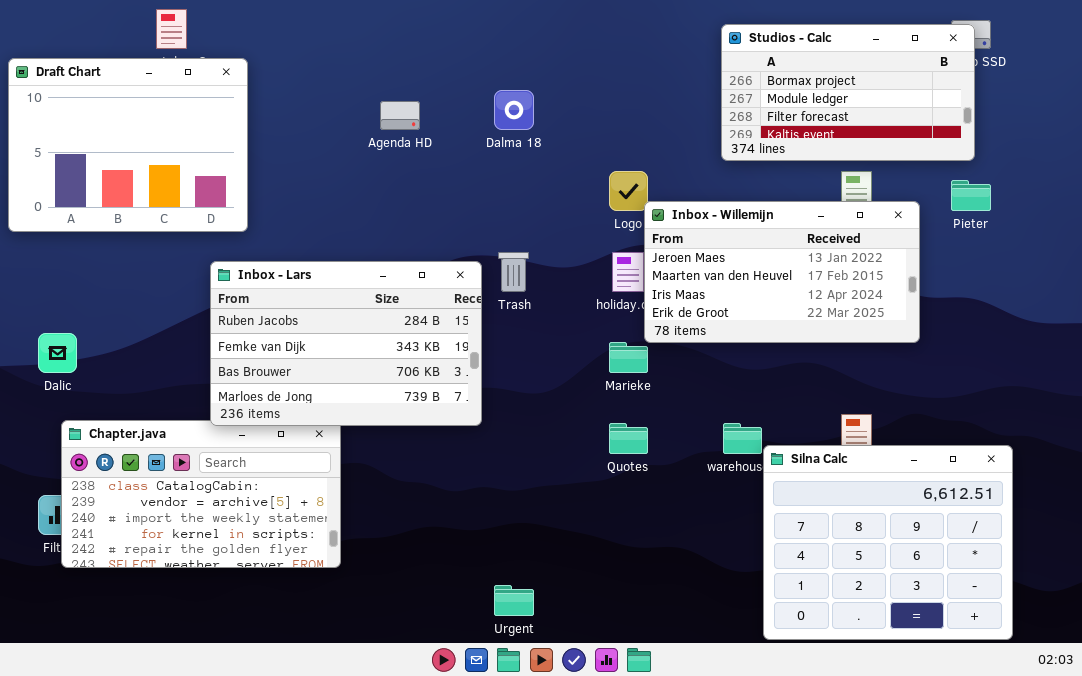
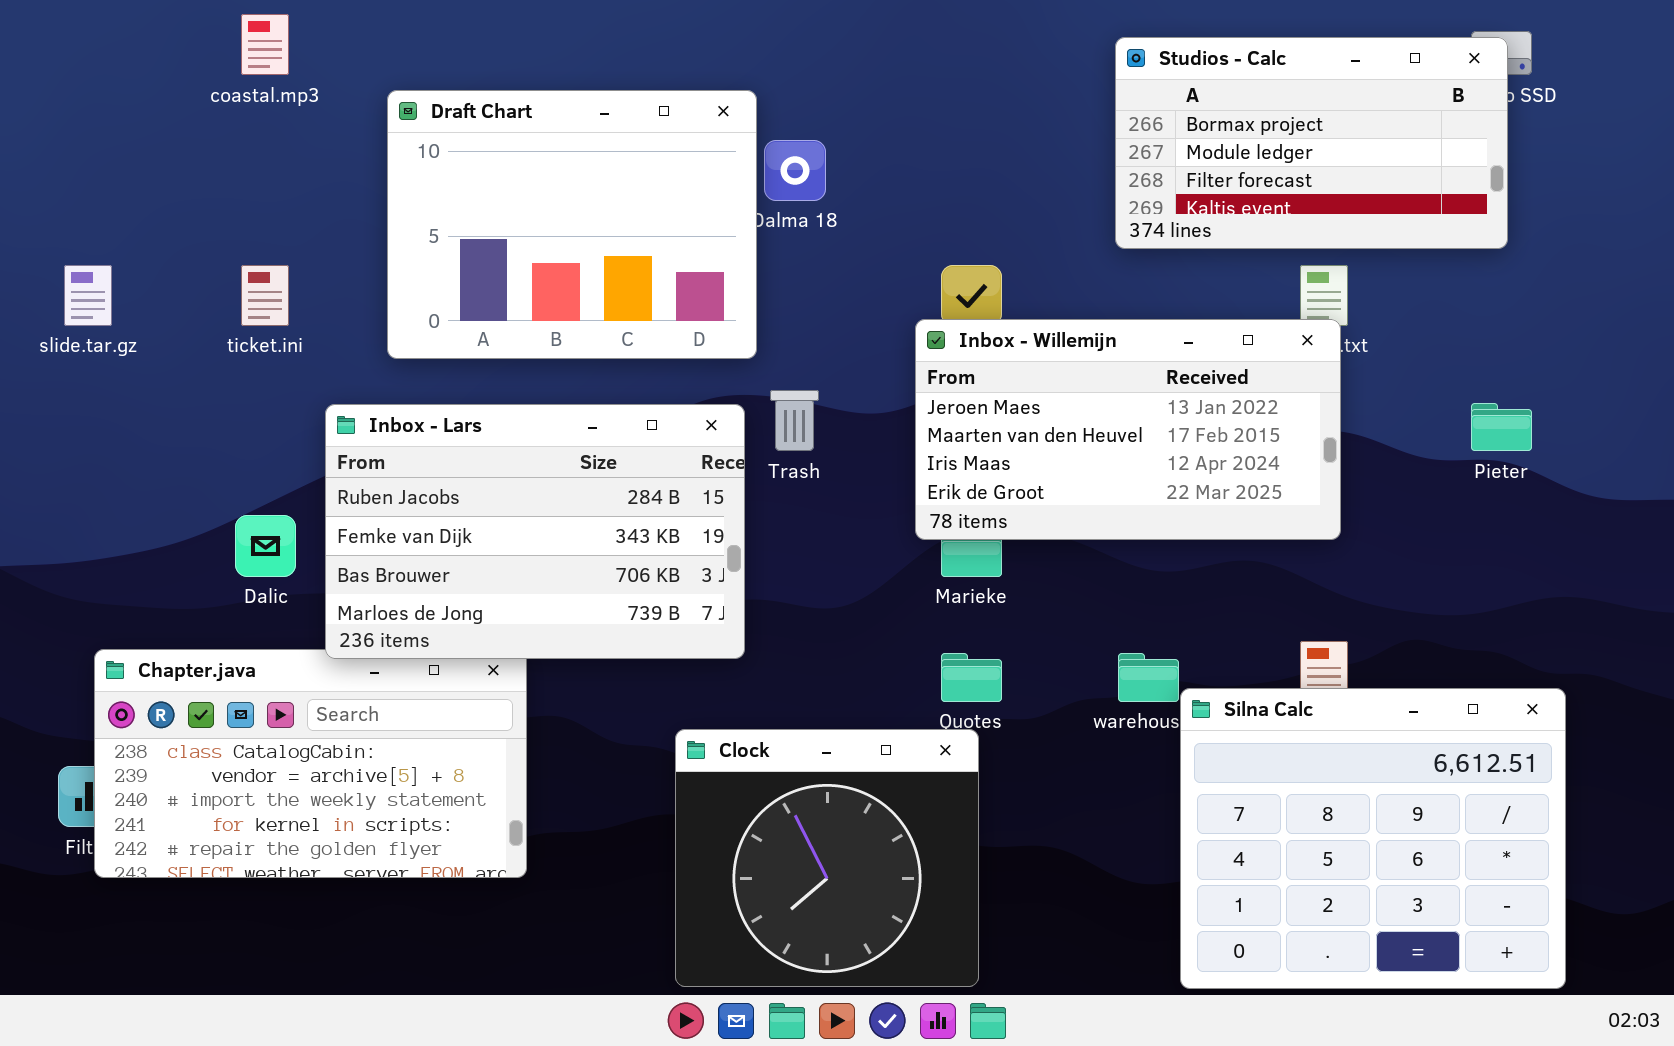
Draft Chart: [8,58,248,232] -> [387,90,757,359], moved
Pieter: [951,180,991,211] -> [1471,403,1532,451], moved
Inbox - Willemijn: [644,201,920,343] -> [915,319,1341,540], moved
Dalic: [38,333,77,373] -> [235,515,296,577], moved
Clock: none -> [675,729,979,987], opened

